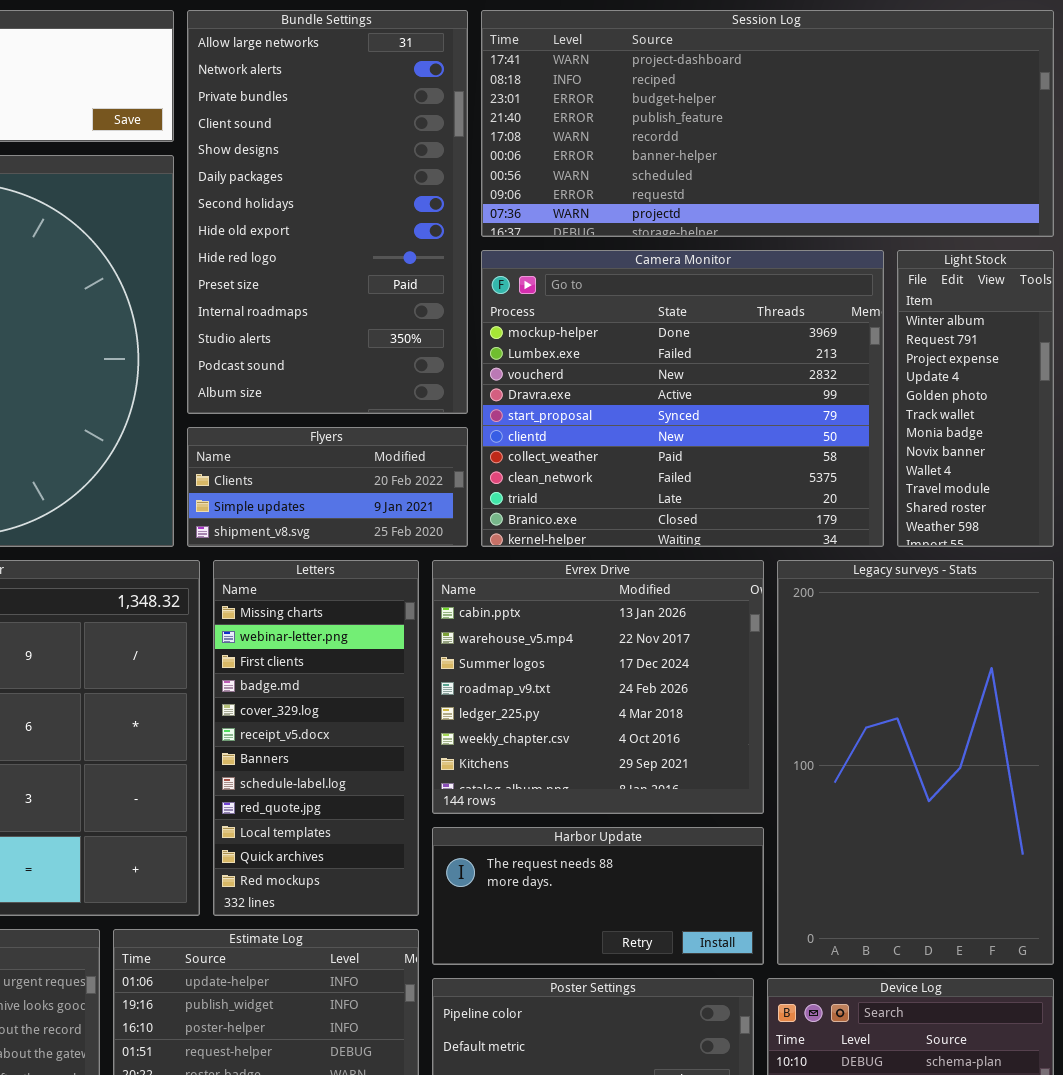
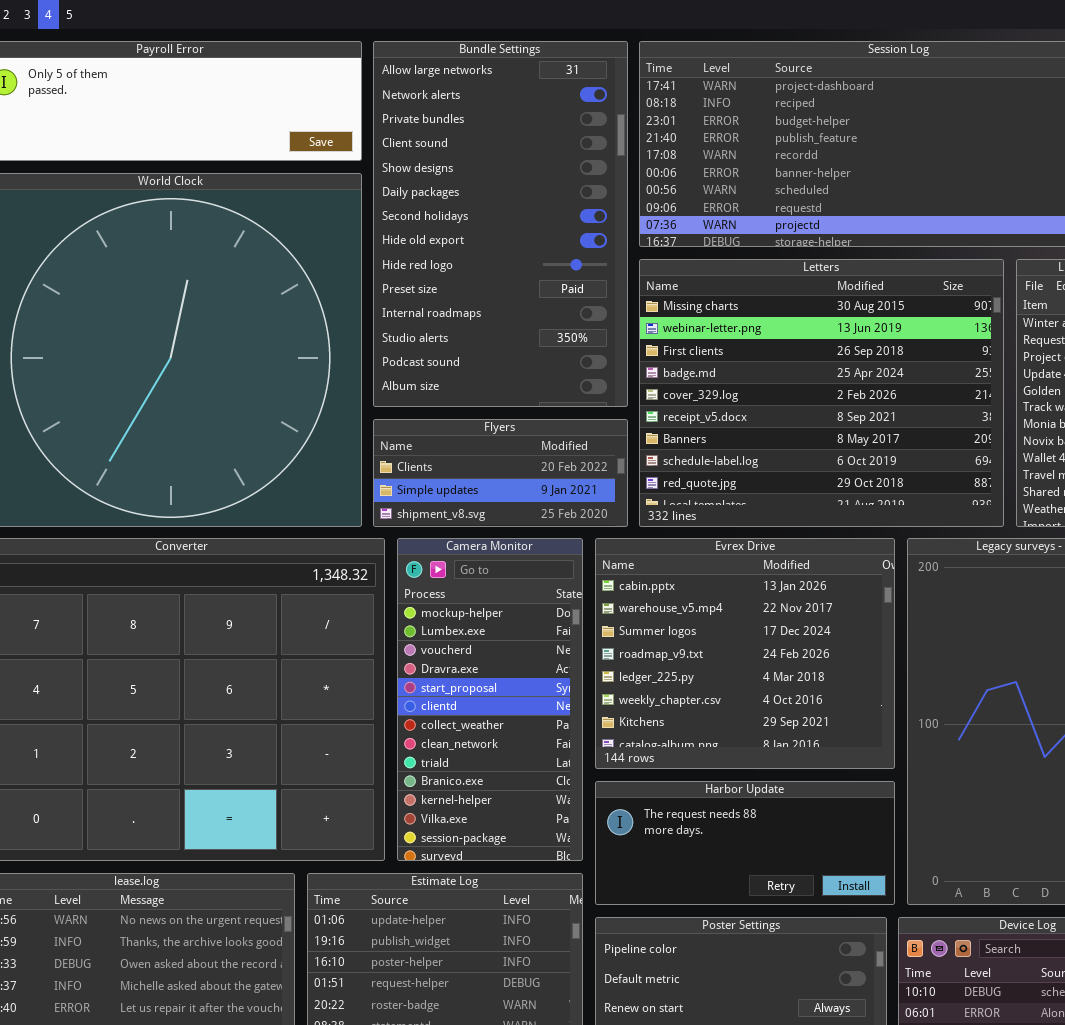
Camera Monitor: [481,250,884,547] -> [397,538,583,861], moved, resized
Letters: [213,560,419,916] -> [639,259,1004,527], moved, resized

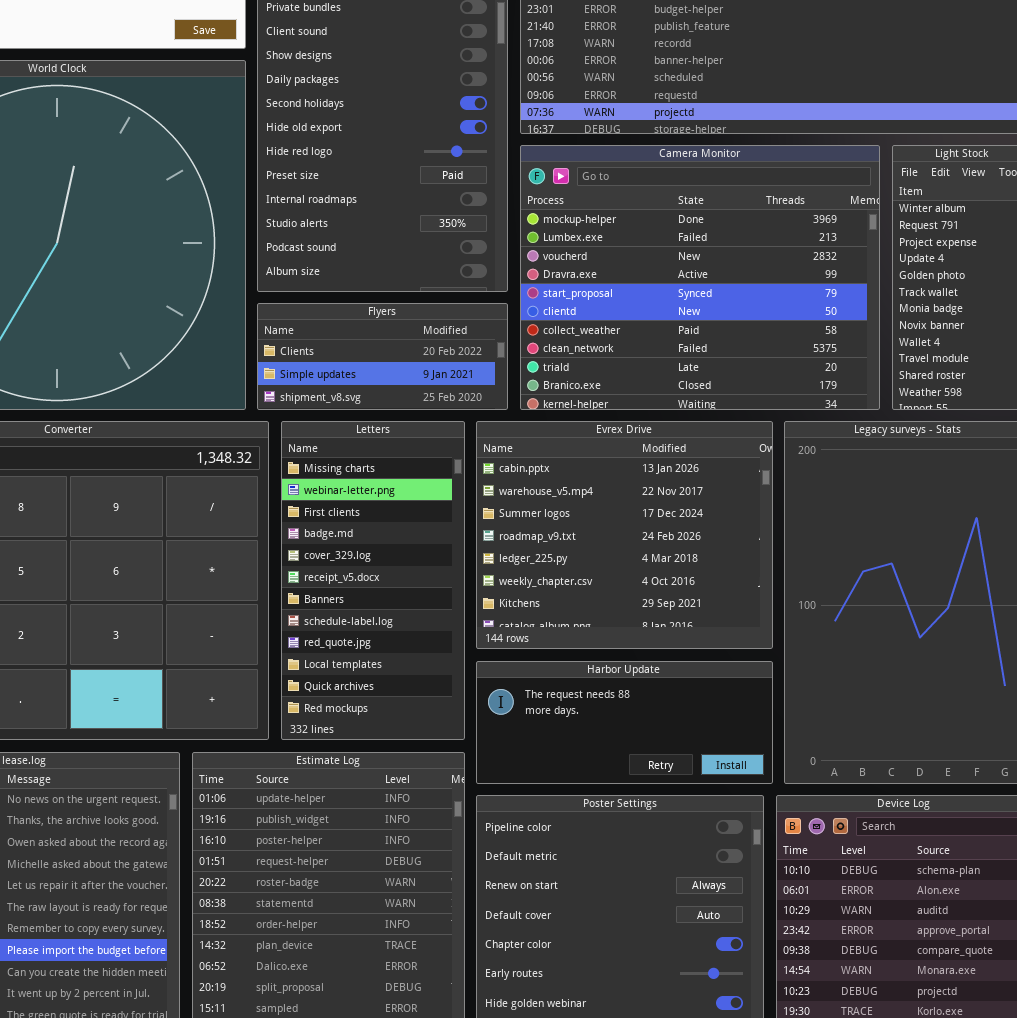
Letters: [639,259,1004,527] -> [281,421,465,740], moved, resized
Camera Monitor: [397,538,583,861] -> [520,145,880,410], moved, resized

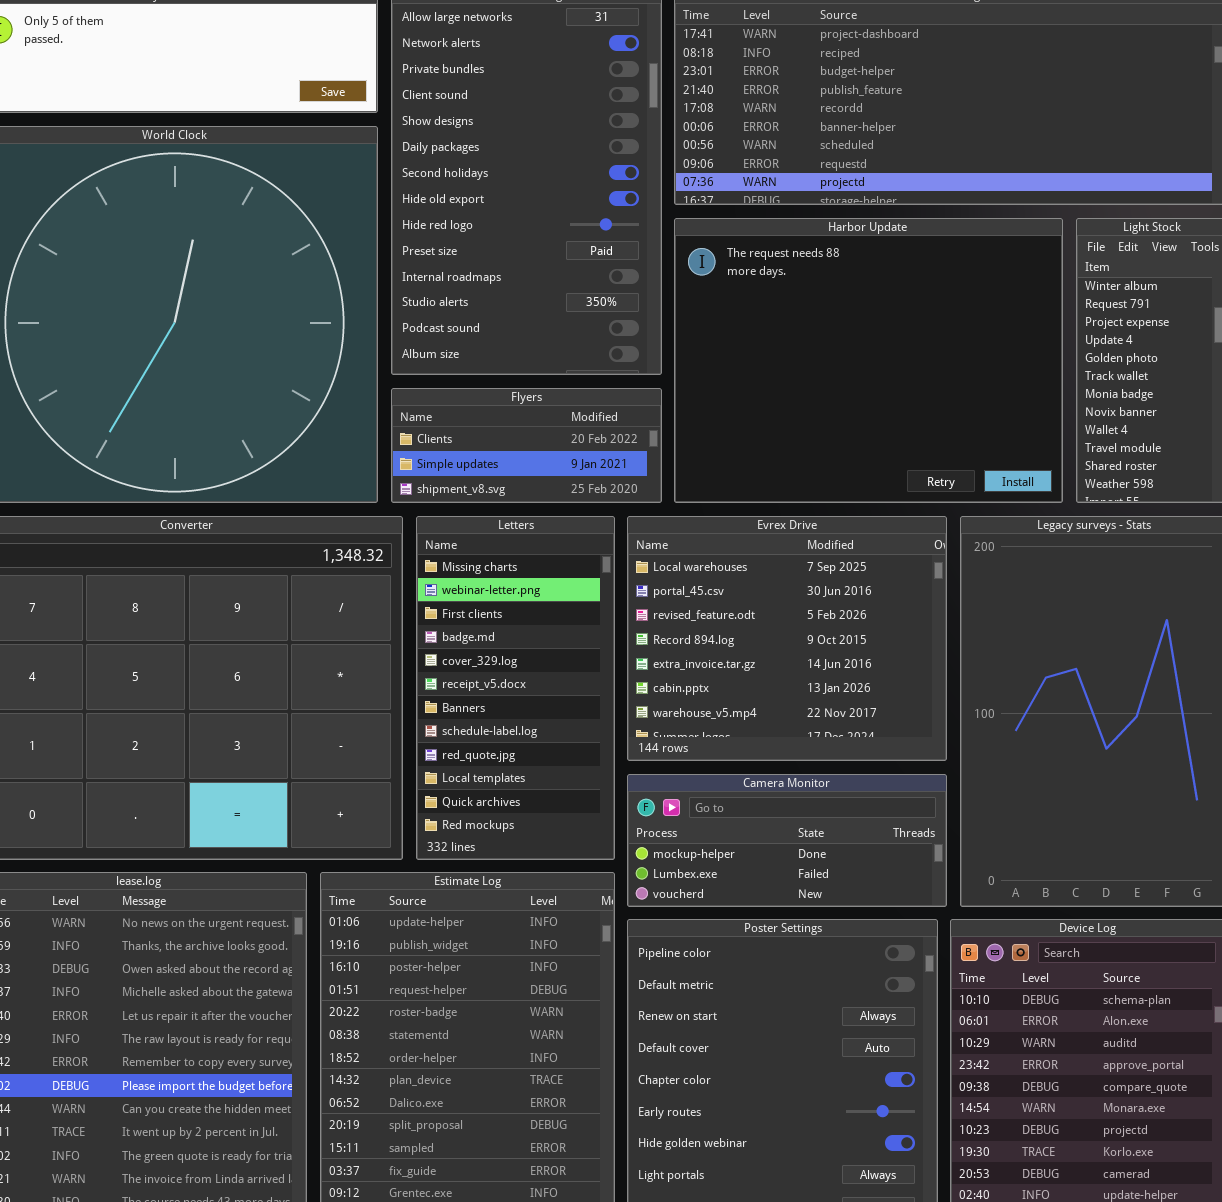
Camera Monitor: [520,145,880,410] -> [627,774,947,907], moved, resized
Evrex Drive: [476,421,773,649] -> [627,516,947,761], scrolled up 5 rows
Harbor Update: [476,661,773,784] -> [674,218,1063,503], moved, resized

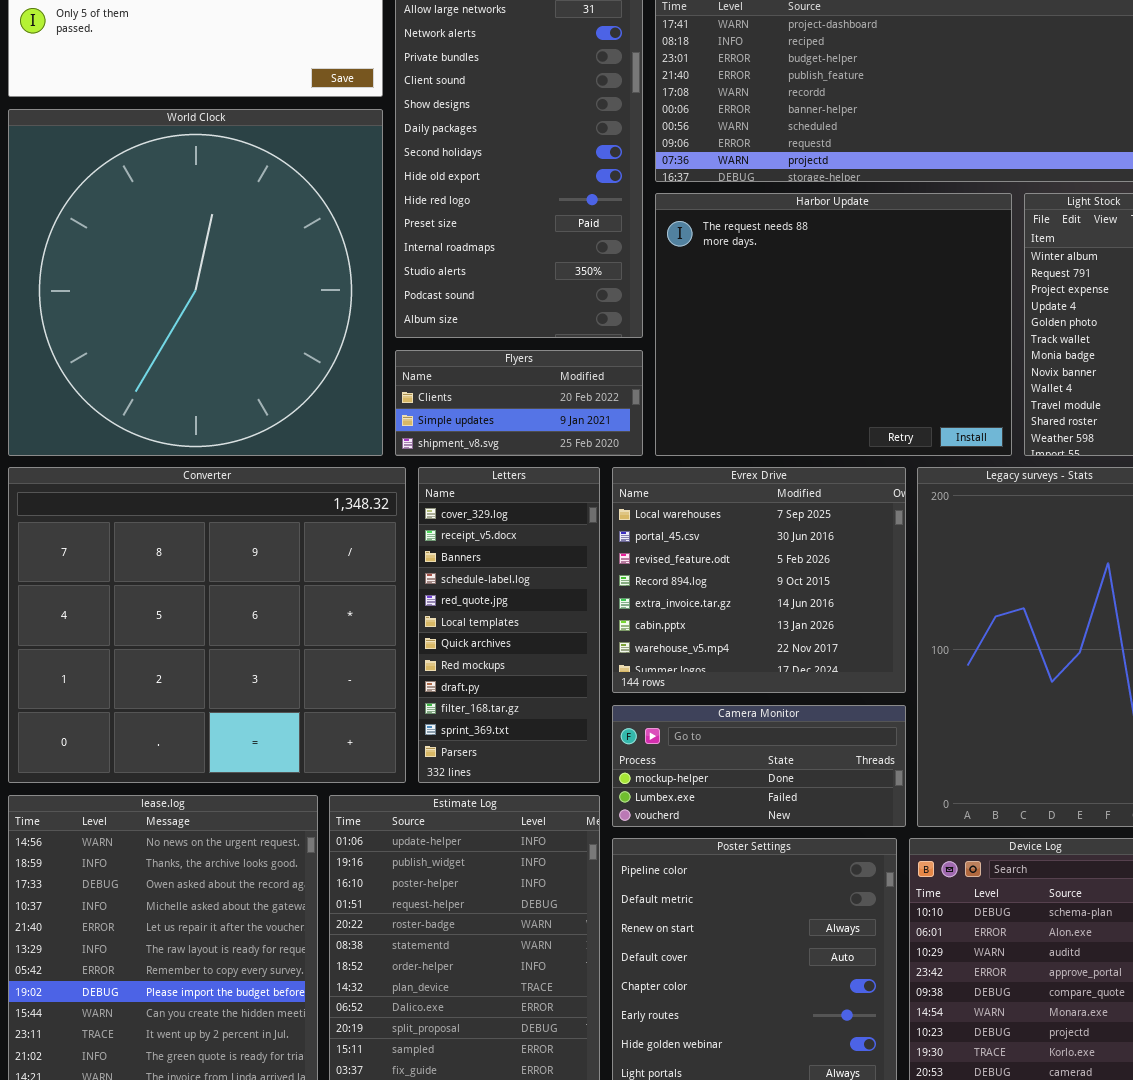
Letters: [416,516,615,860] -> [418,467,600,783], scrolled down 4 rows

